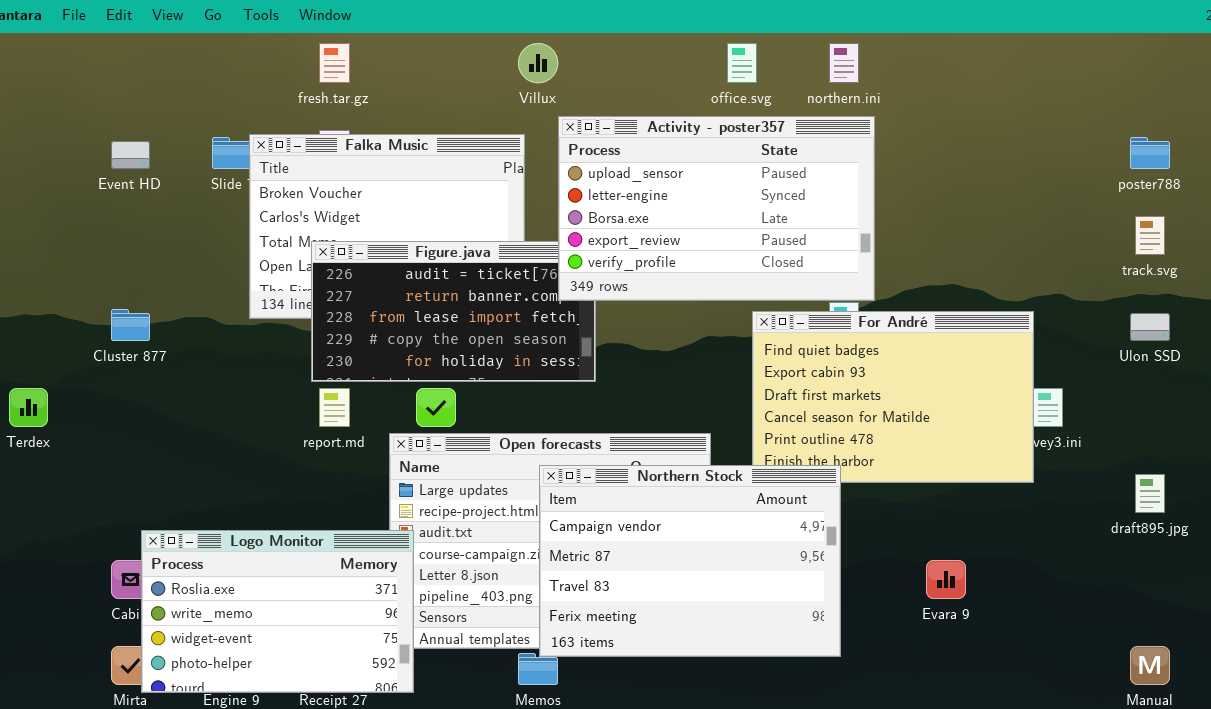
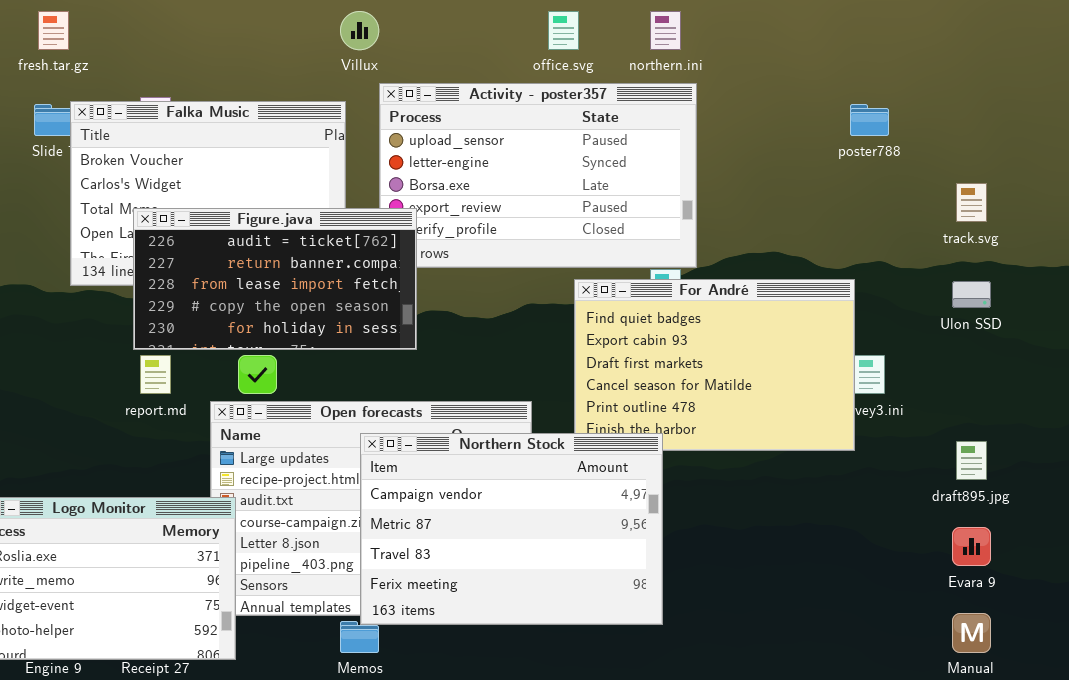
fresh.tar.gz: [319,43,350,83] -> [38,11,69,50], moved
poster788: [1130,137,1170,169] -> [850,104,889,136], moved
Figure.java: [311,241,596,382] -> [133,208,417,350], raised
Evara 9: [926,560,966,599] -> [952,527,991,566], moved

